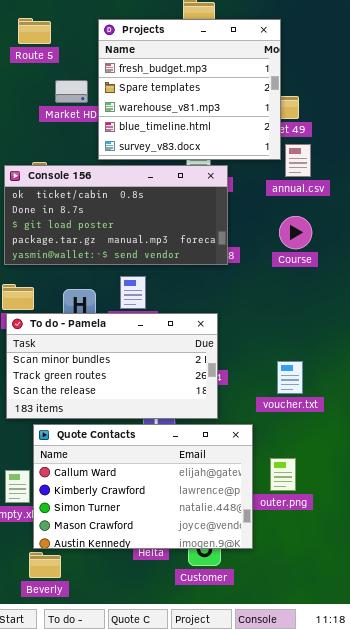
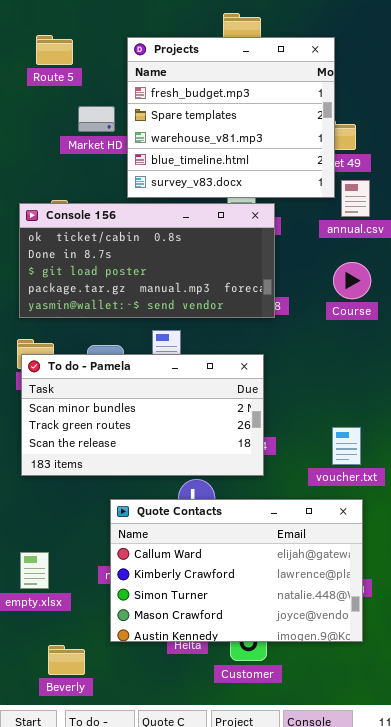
To do - Pamela: [6,313,218,419] -> [21,354,264,476], moved
Quote Contacts: [33,424,253,549] -> [110,499,363,642], moved

